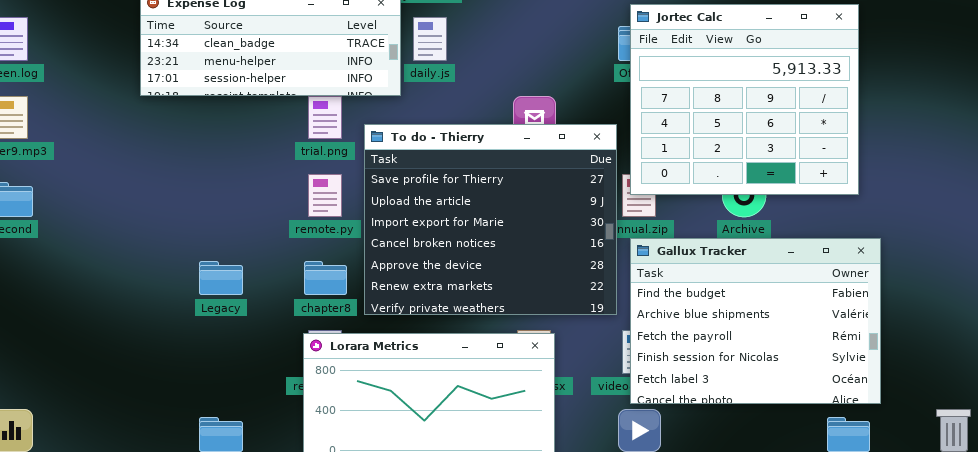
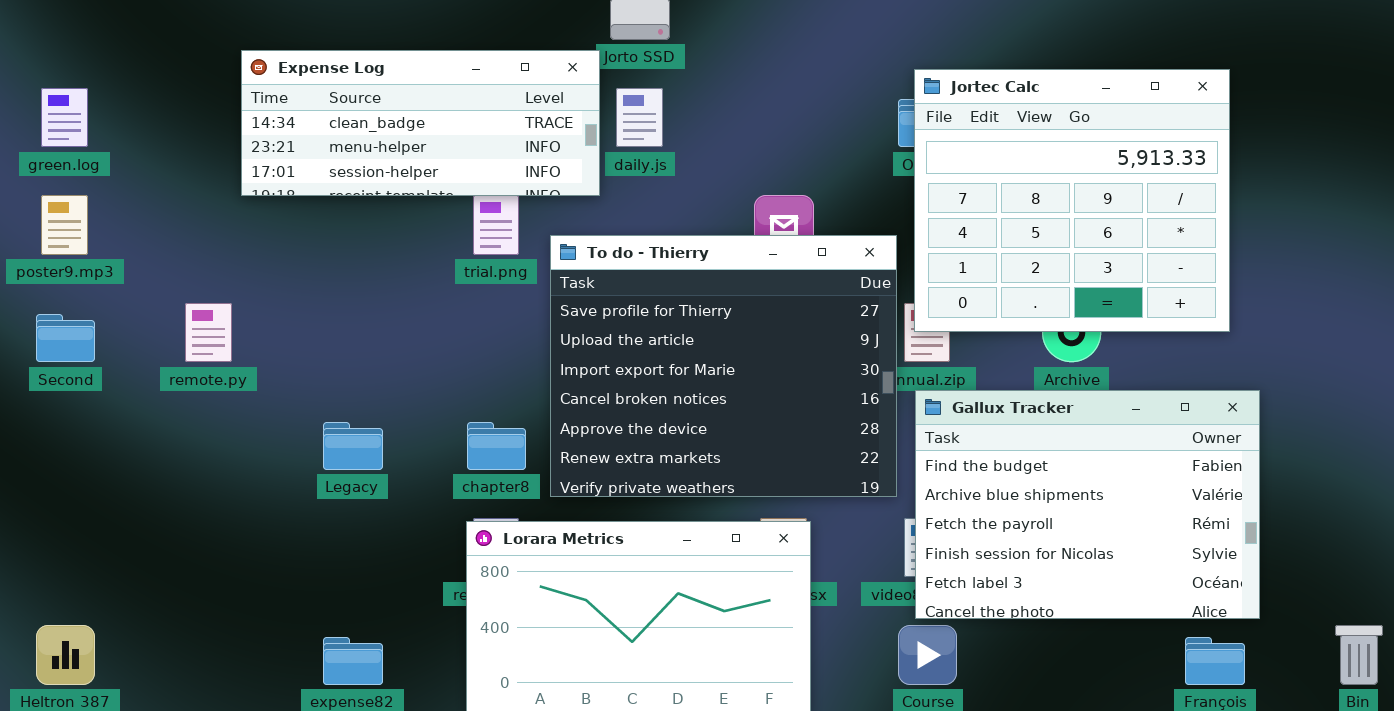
remote.py: [308,174,342,217] -> [185,303,232,362], moved

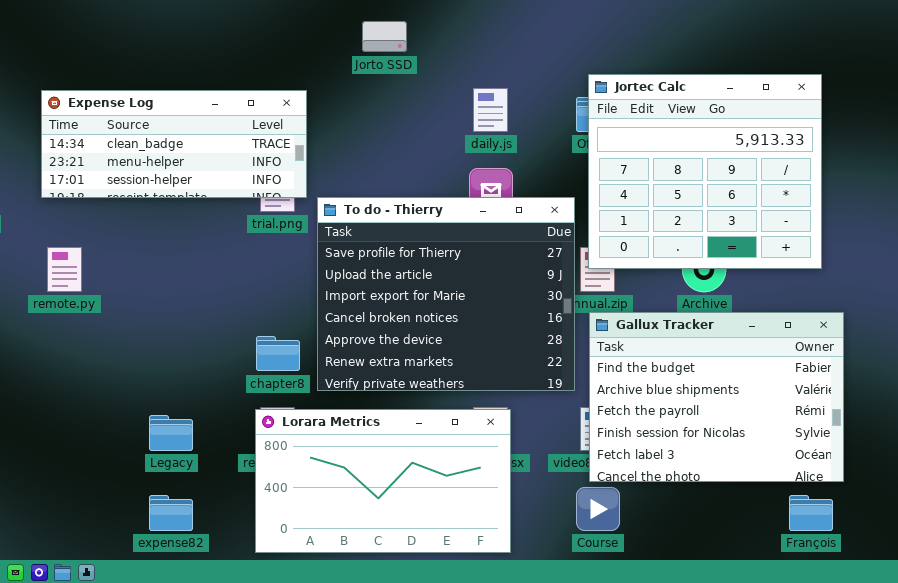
Expense Log: [241,50,600,196] -> [41,90,307,198], moved
daily.js: [616,88,663,147] -> [473,88,508,132], moved
Legacy: [323,422,383,470] -> [149,415,193,451], moved

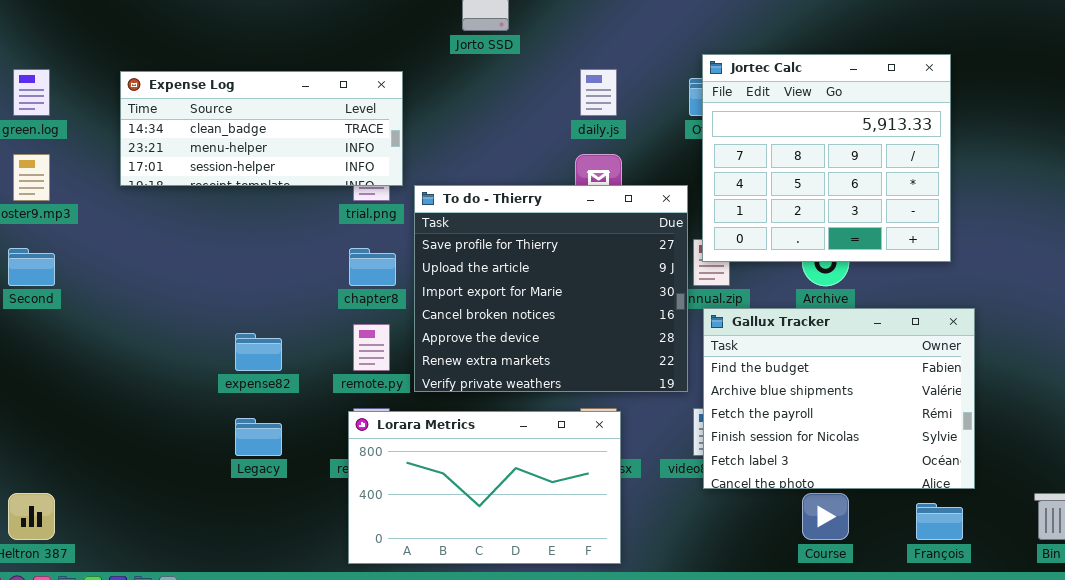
remote.py: [47,247,82,292] -> [353,324,390,371], moved
chapter8: [256,336,300,371] -> [349,248,396,286], moved
Course: [576,487,620,531] -> [802,493,849,540], moved
expense82: [149,495,193,531] -> [235,333,282,371], moved

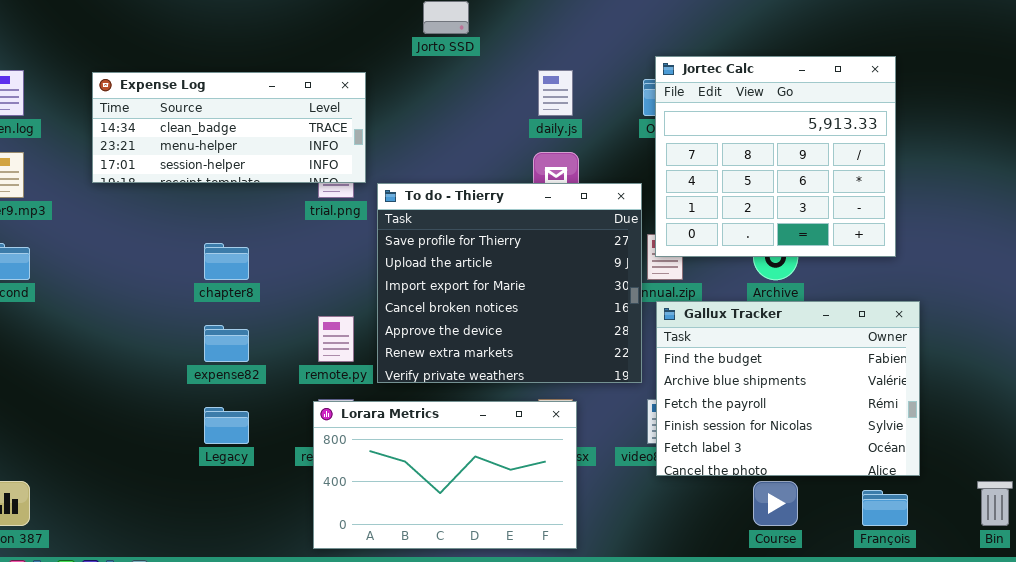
chapter8: [349,248,396,286] -> [204,243,249,280], moved

